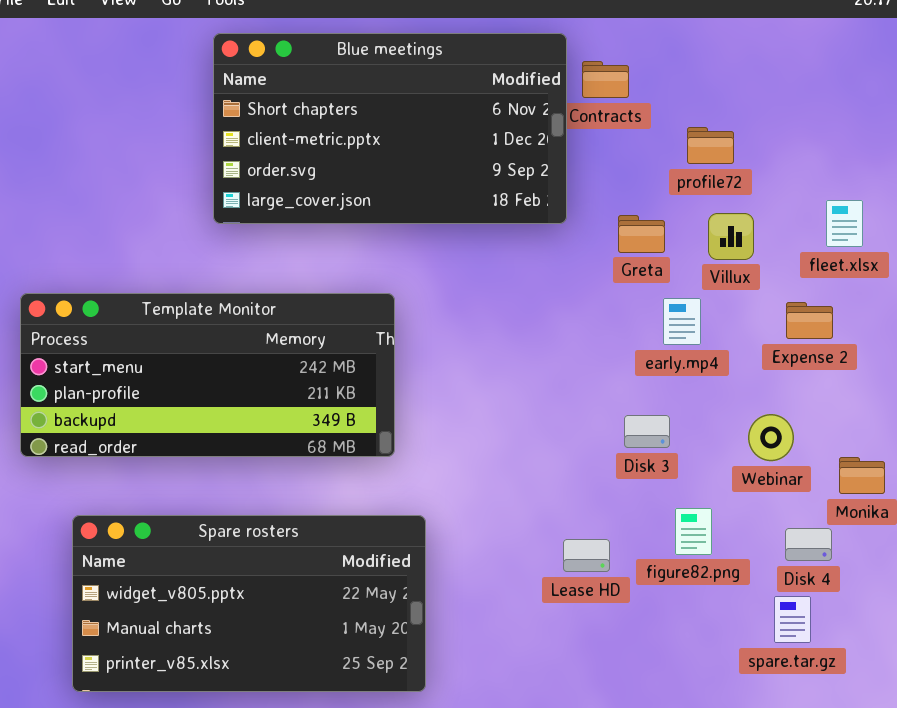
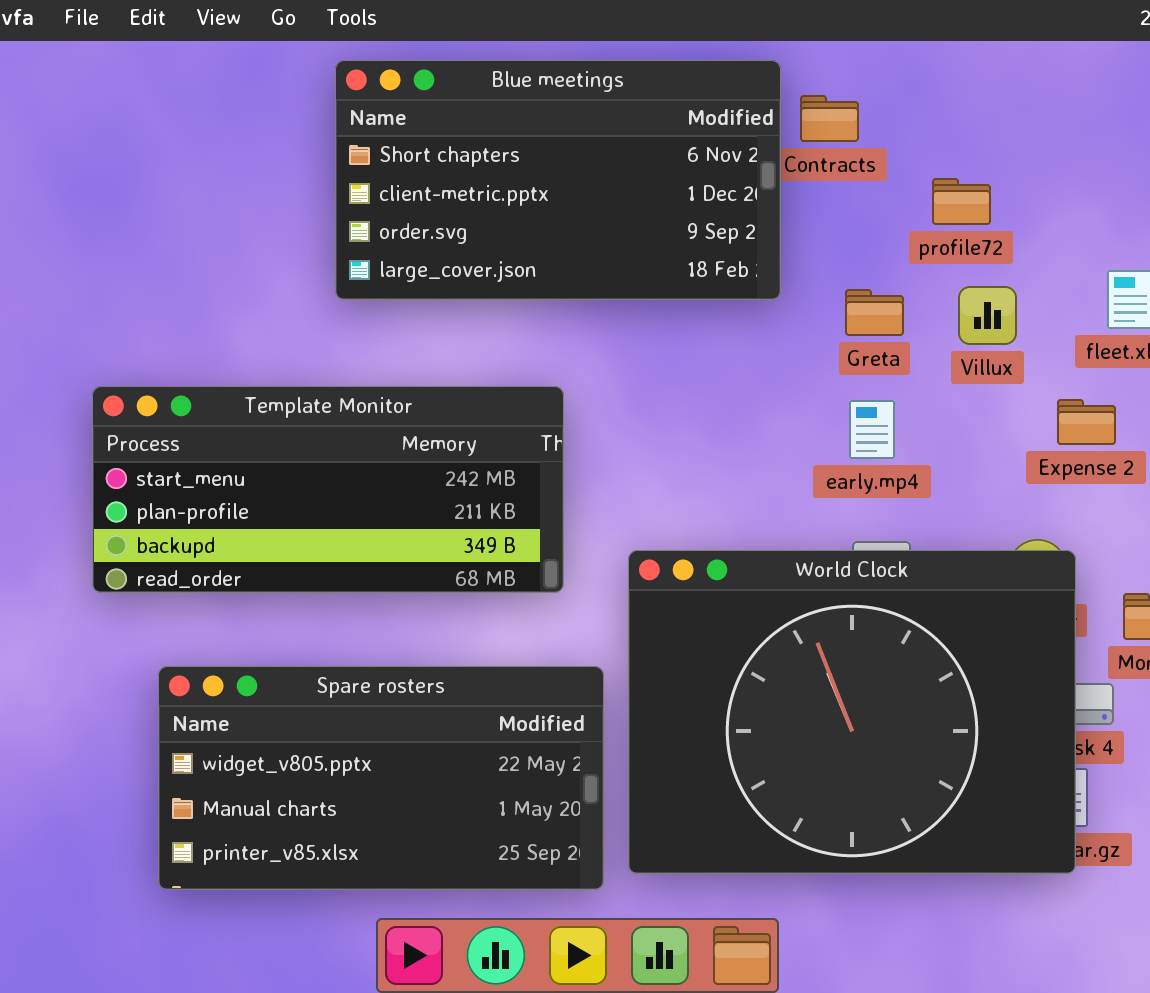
early.mp4: [663,298,701,345] -> [849,400,895,459], moved
World Clock: none -> [628,550,1076,874], opened

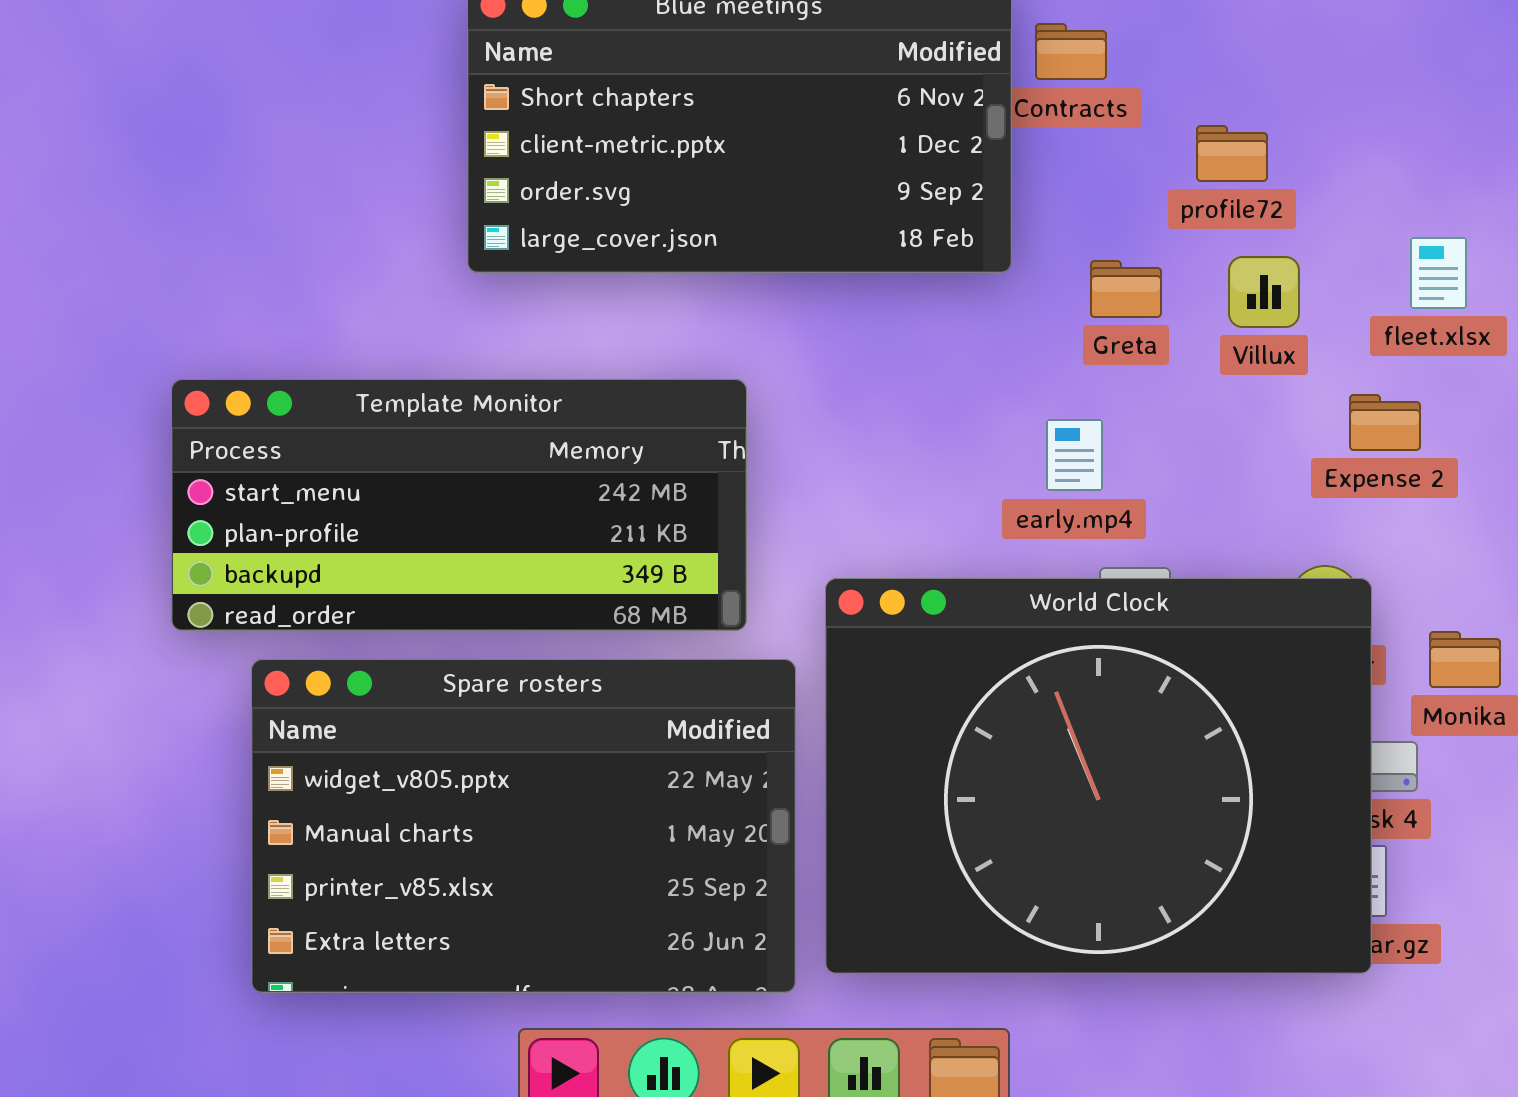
early.mp4: [849,400,895,459] -> [1046,419,1103,491], moved
Spare rosters: [158,666,604,890] -> [251,659,796,993], resized

